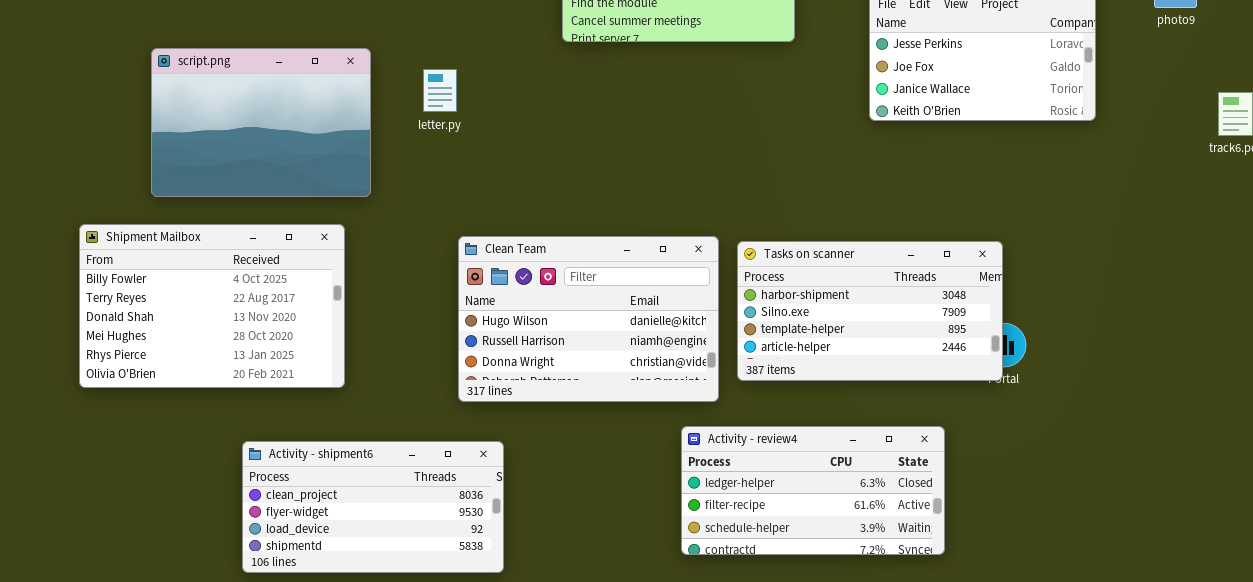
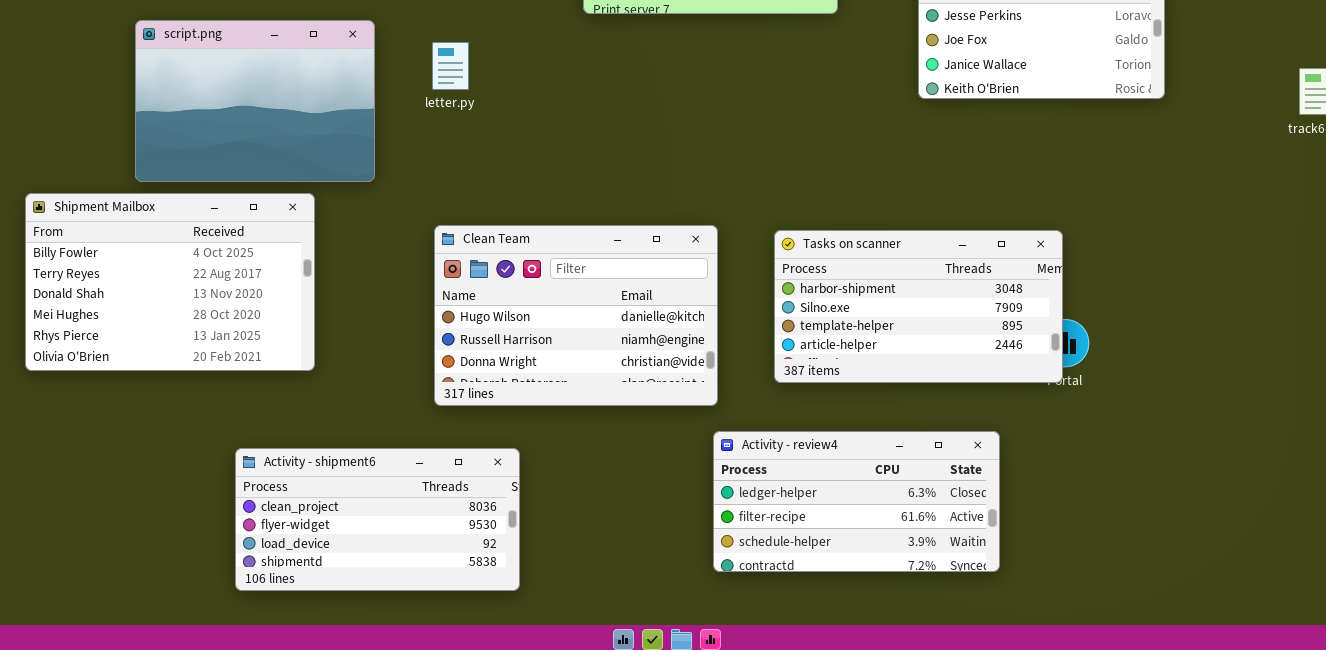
Shipment Mailbox: [79,224,345,388] -> [25,193,315,371], moved
Clean Team: [458,236,719,402] -> [434,225,718,406], moved

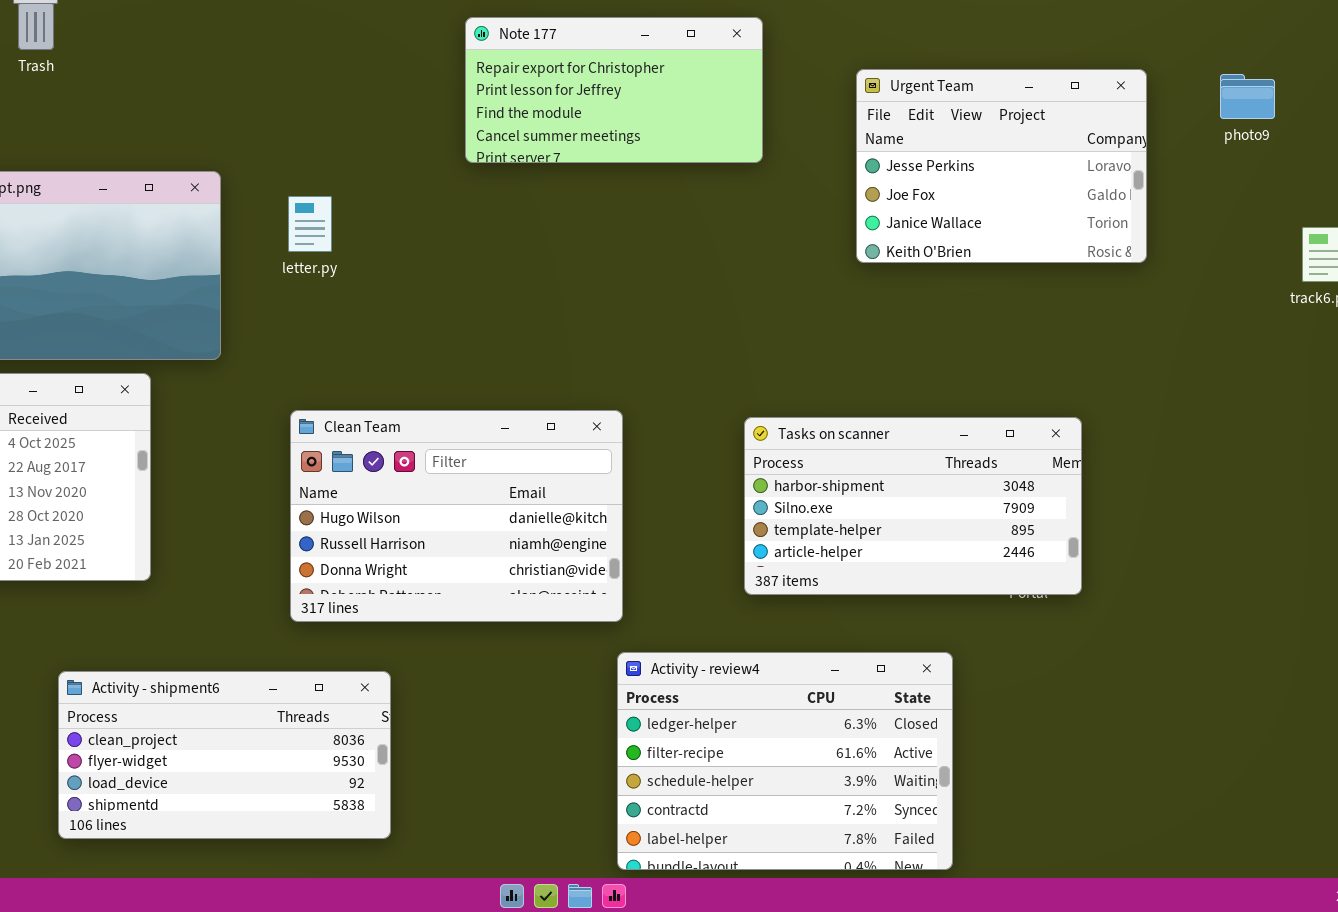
Tasks on scanner: [774,230,1063,383] -> [744,417,1082,595], moved
Activity - review4: [713,431,1000,572] -> [617,652,953,870], resized

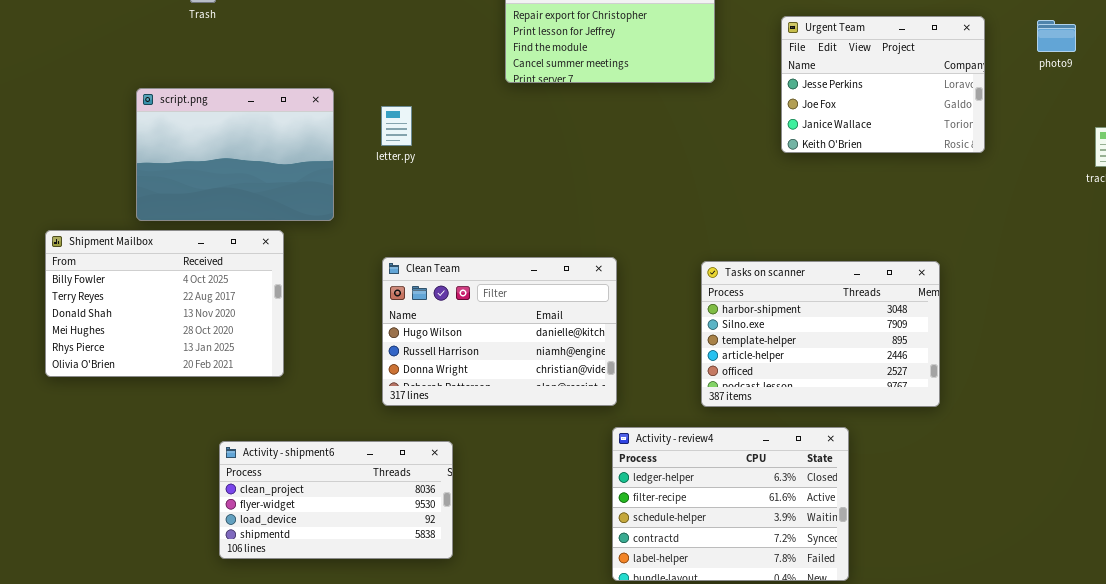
Tasks on scanner: [744,417,1082,595] -> [701,261,940,407], resized

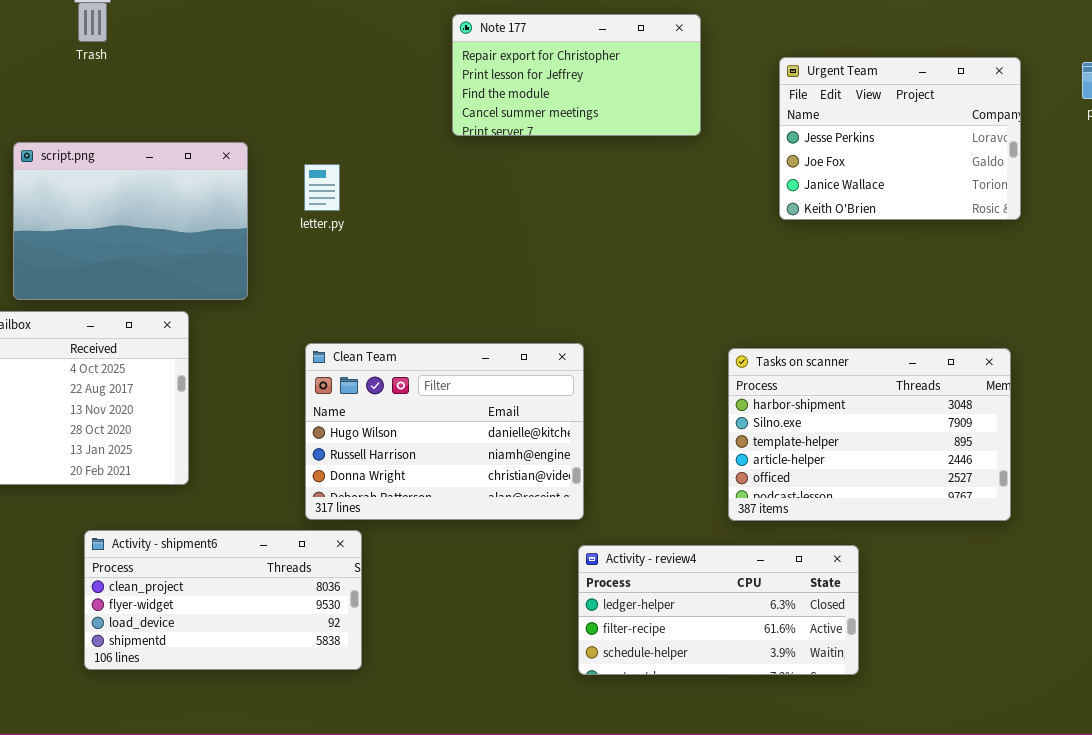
Tasks on scanner: [701,261,940,407] -> [728,348,1011,521], moved
Activity - review4: [612,427,849,581] -> [578,545,859,675], resized
Activity - shipment6: [219,441,453,559] -> [84,530,362,670], moved

